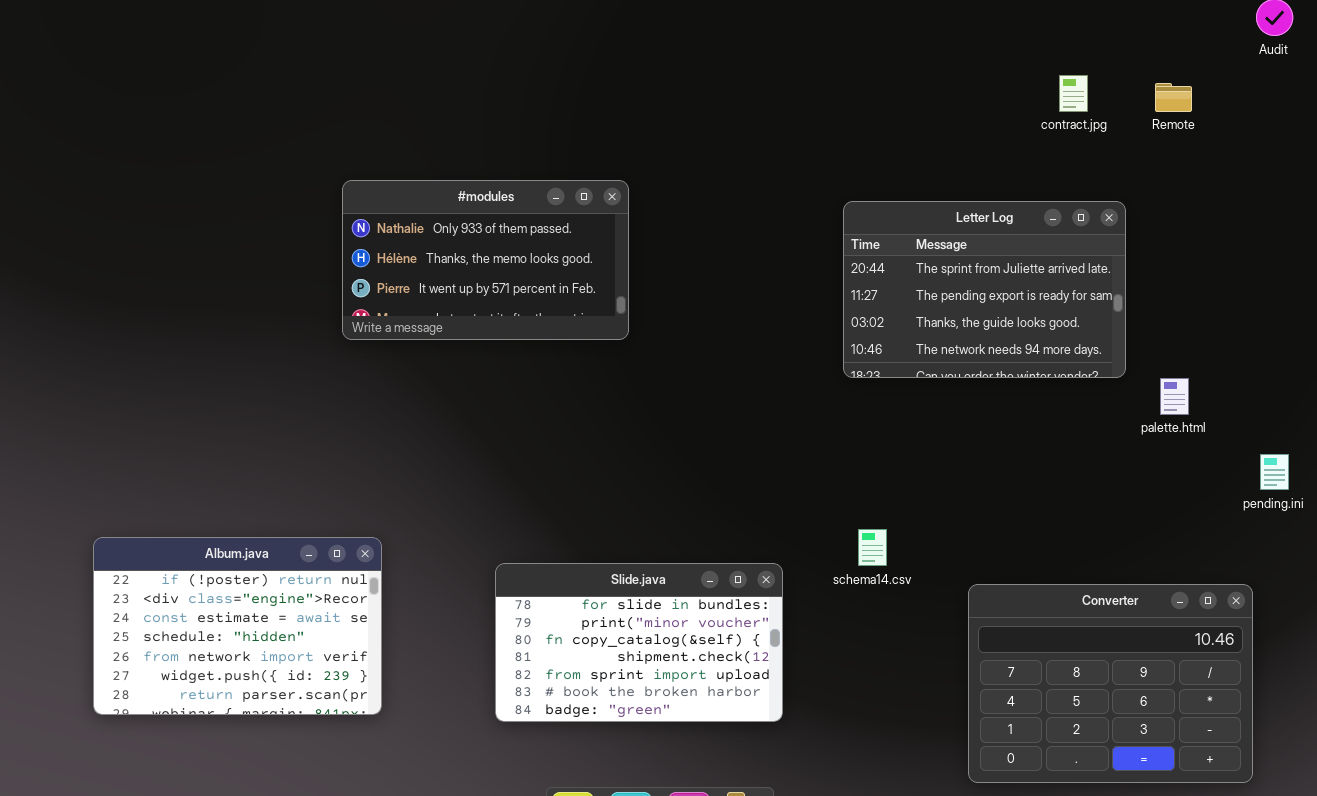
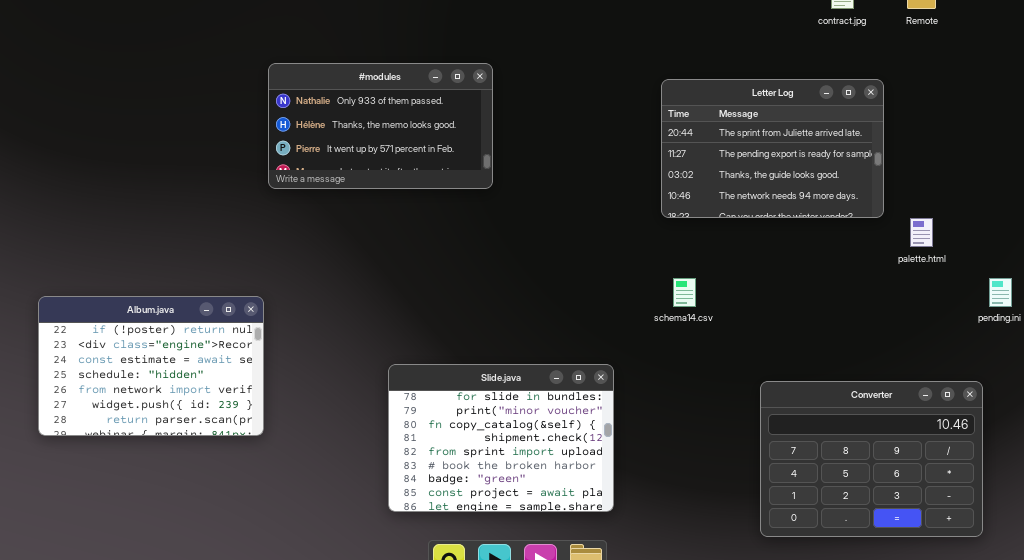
schema14.csv: [858,529,887,566] -> [673,278,696,307], moved
Album.java: [93,537,382,715] -> [38,296,264,436], moved
Slide.java: [495,563,783,722] -> [388,364,614,512], resized

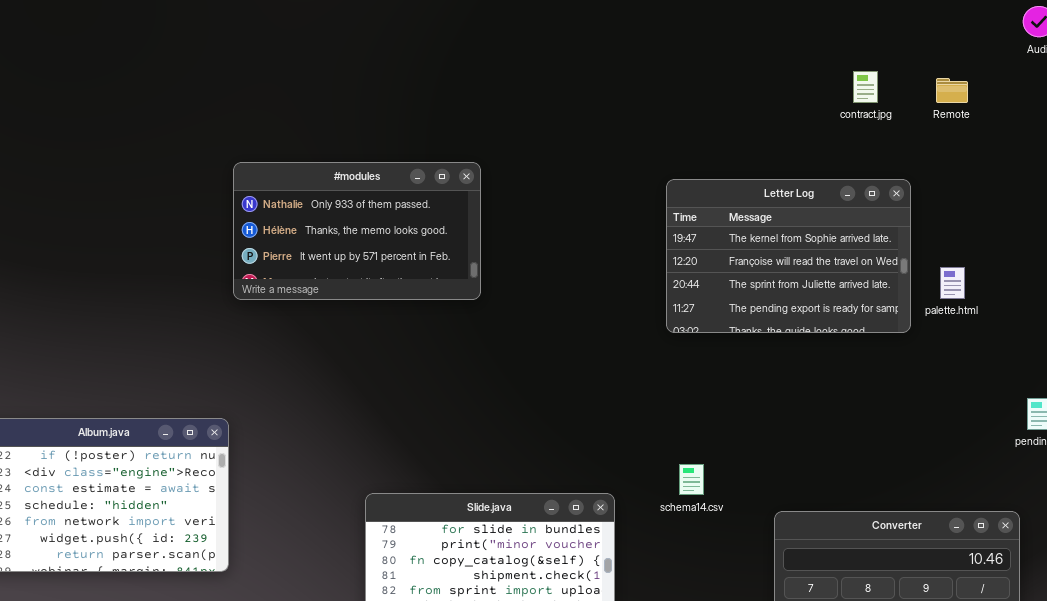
Letter Log: [661,79,884,218] -> [666,179,911,333], scrolled up 2 rows
palette.html: [910,218,933,247] -> [940,267,965,299], moved
schema14.csv: [673,278,696,307] -> [679,464,704,495], moved

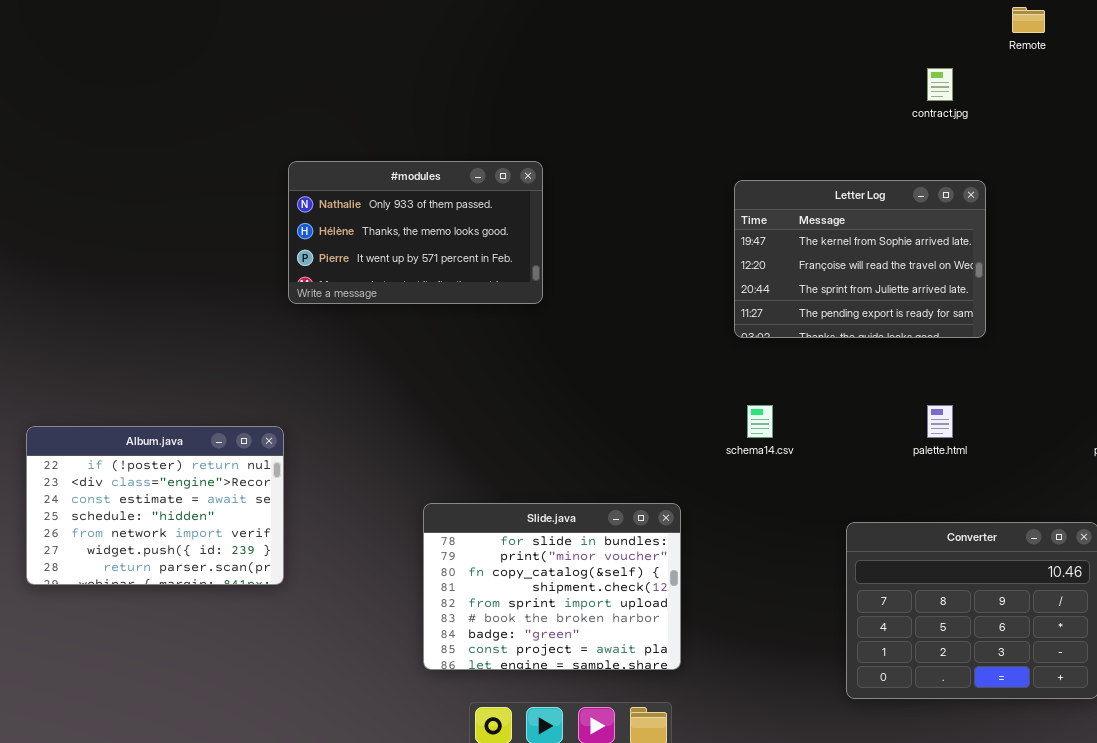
Remote: [936,78,968,103] -> [1012,7,1045,33], moved
palette.html: [940,267,965,299] -> [927,405,953,438], moved
schema14.csv: [679,464,704,495] -> [747,405,773,438], moved

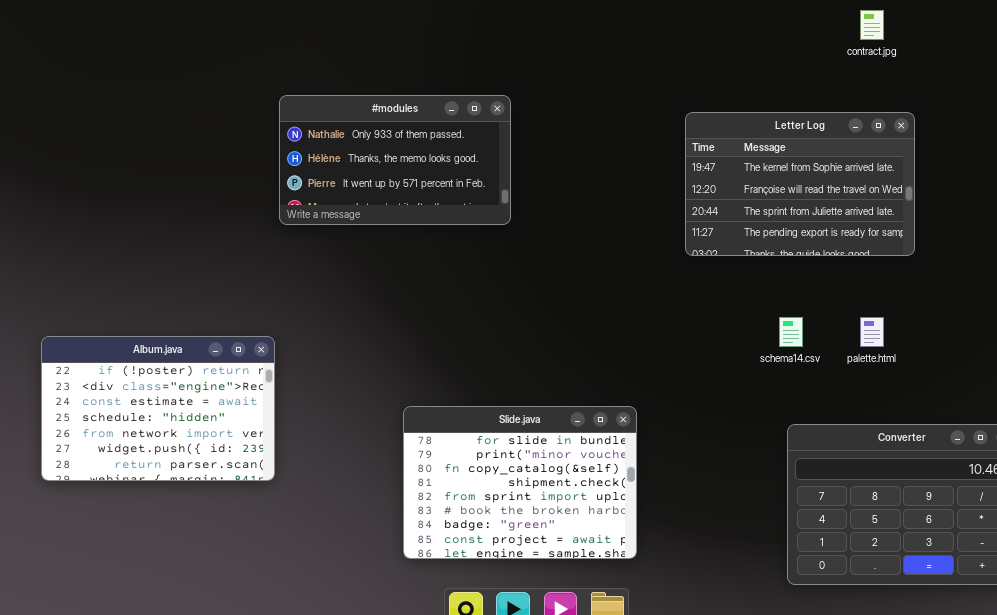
schema14.csv: [747,405,773,438] -> [779,317,803,347], moved

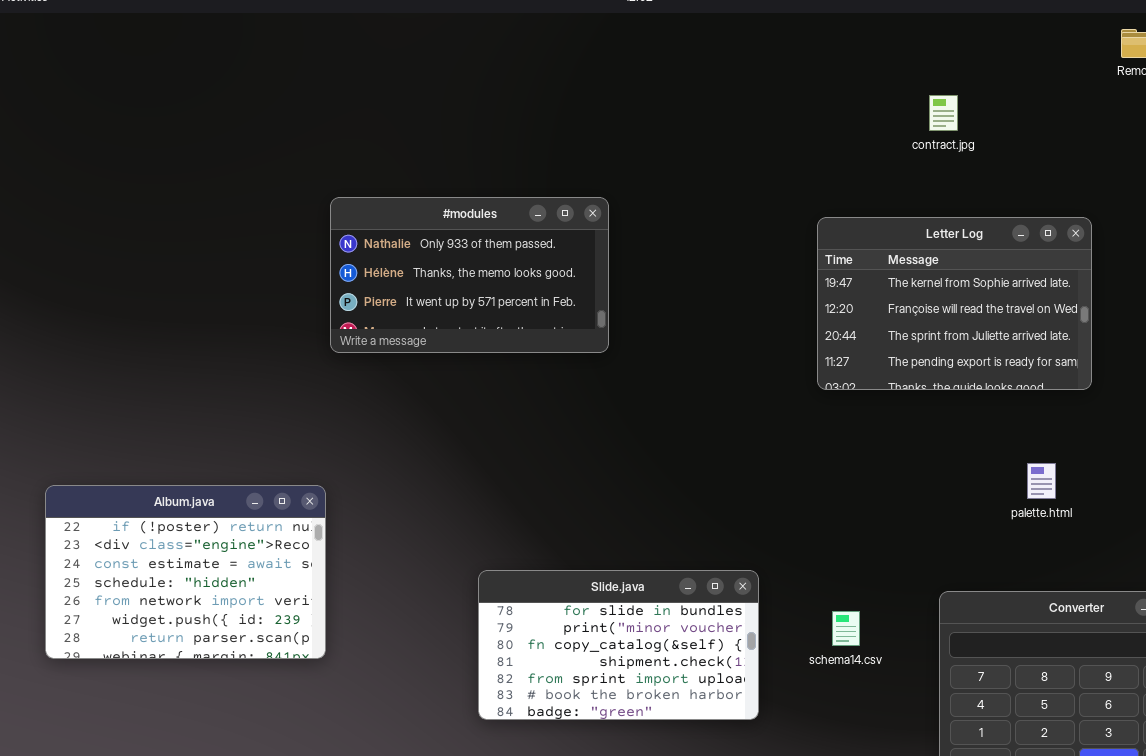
contract.jpg: [860,10,884,40] -> [929,95,958,131], moved
schema14.csv: [779,317,803,347] -> [832,611,860,646], moved
Slide.java: [403,406,637,559] -> [478,570,759,720], resized

